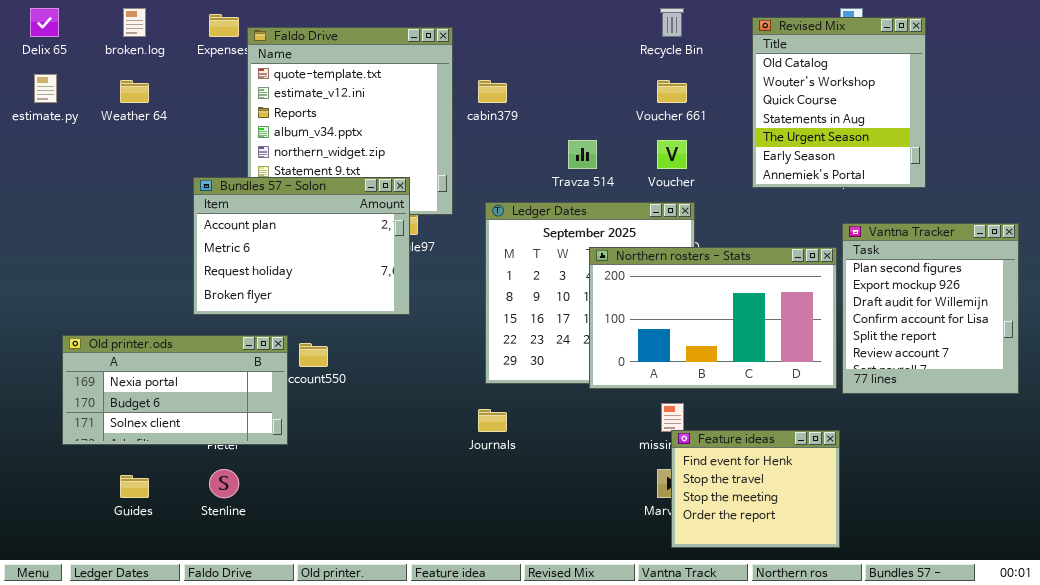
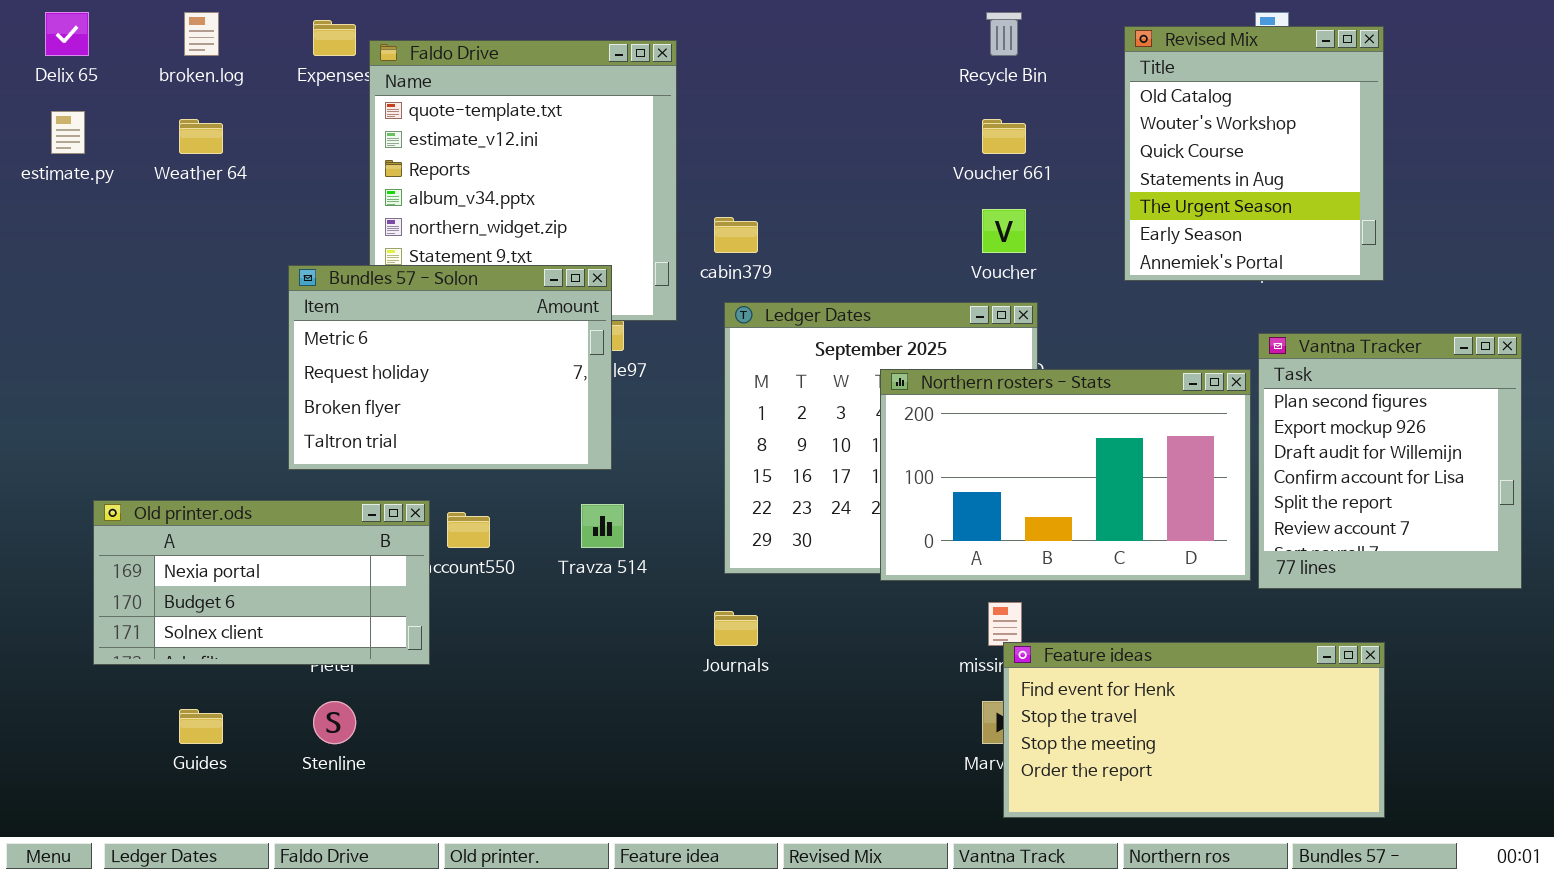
cabin379: [478,80,507,103] -> [714,217,758,253], moved
Travza 514: [568,140,597,169] -> [581,504,624,548], moved
Bundles 57 - Solon: [193,177,410,315] -> [288,265,612,470], scrolled down 1 row
Feature ideas: [671,430,840,548] -> [1003,642,1385,818], resized

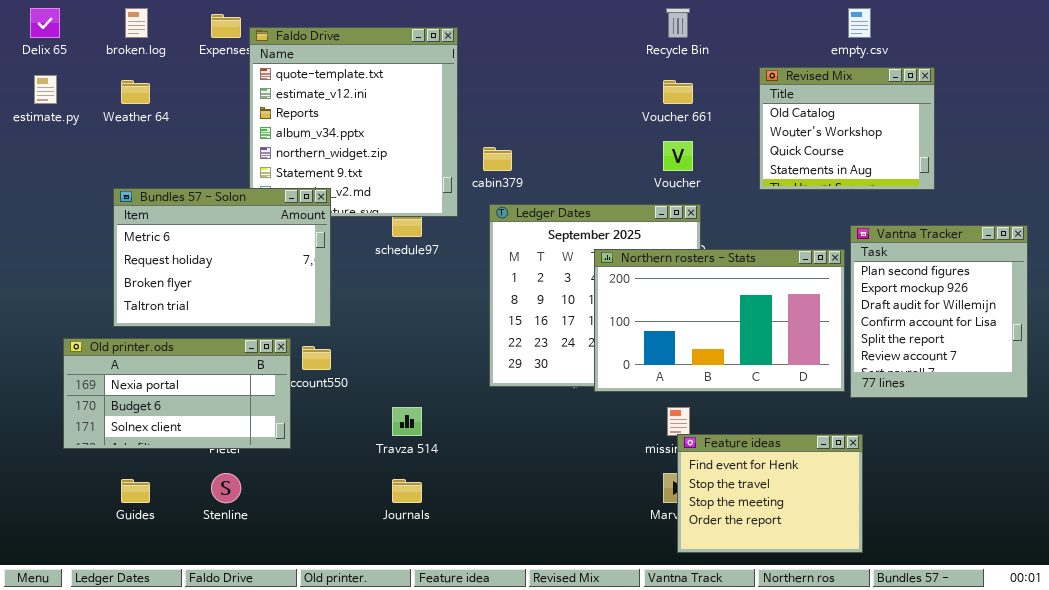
Revised Mix: [1124,26,1384,281] -> [759,67,935,190], resized
Bundles 57 - Solon: [288,265,612,470] -> [113,188,331,327], moved
Travza 514: [581,504,624,548] -> [392,407,422,436], moved
Journals: [714,611,758,646] -> [392,479,422,503], moved
Feature ideas: [1003,642,1385,818] -> [677,434,863,553], resized

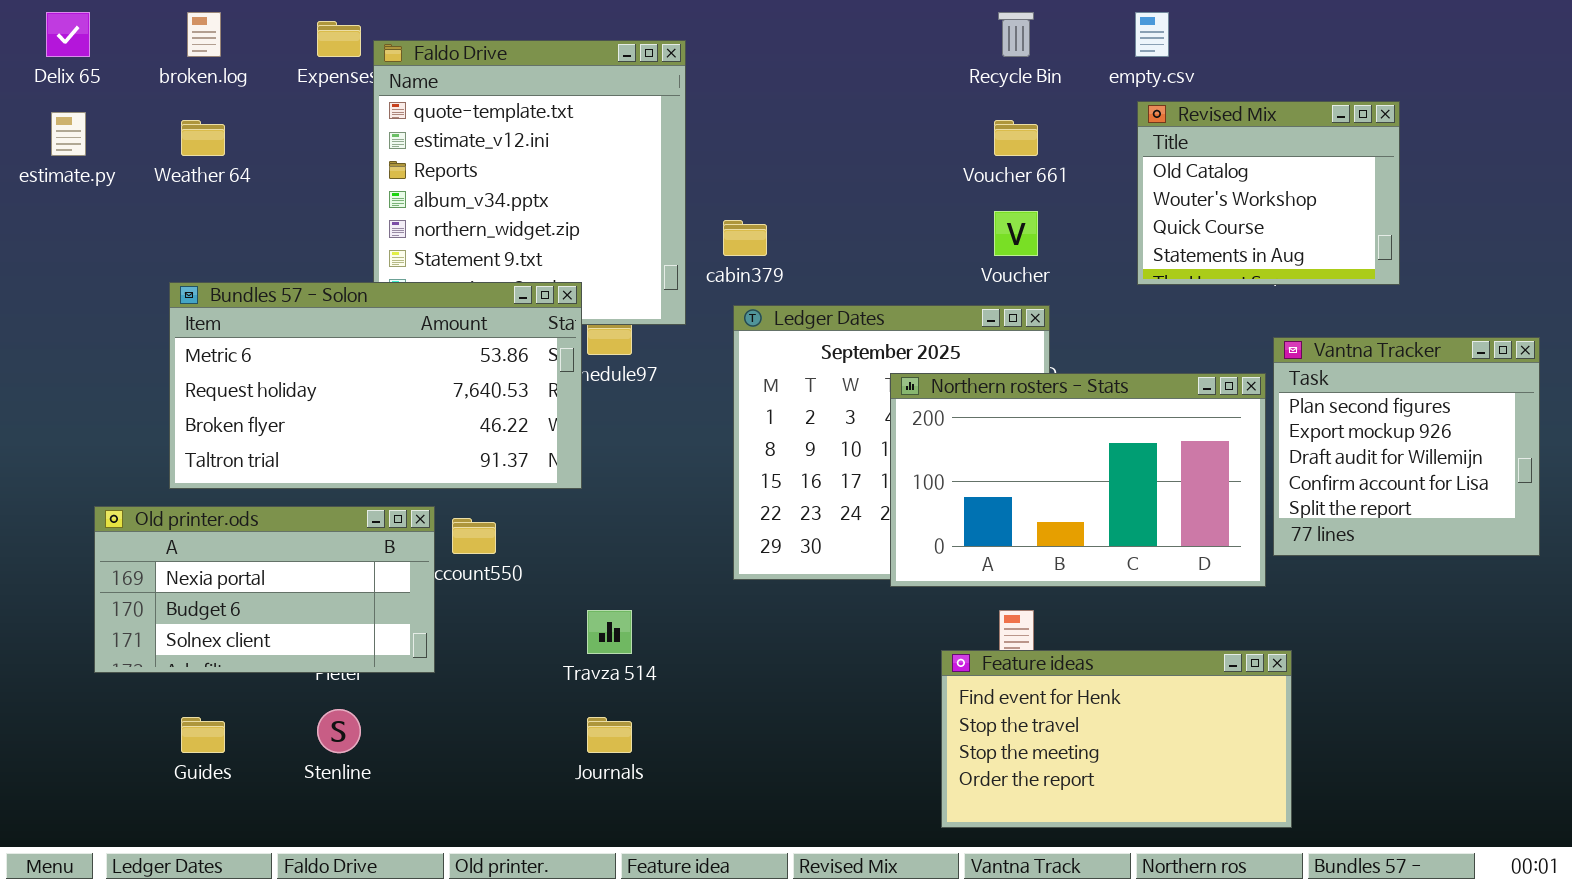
empty.csv: [848,8,871,38] -> [1135,12,1169,57], moved
Bundles 57 - Solon: [113,188,331,327] -> [169,282,582,489], resized
Vantna Tracker: [850,225,1028,398] -> [1273,337,1540,556], resized
Feature ideas: [677,434,863,553] -> [941,650,1292,828], resized

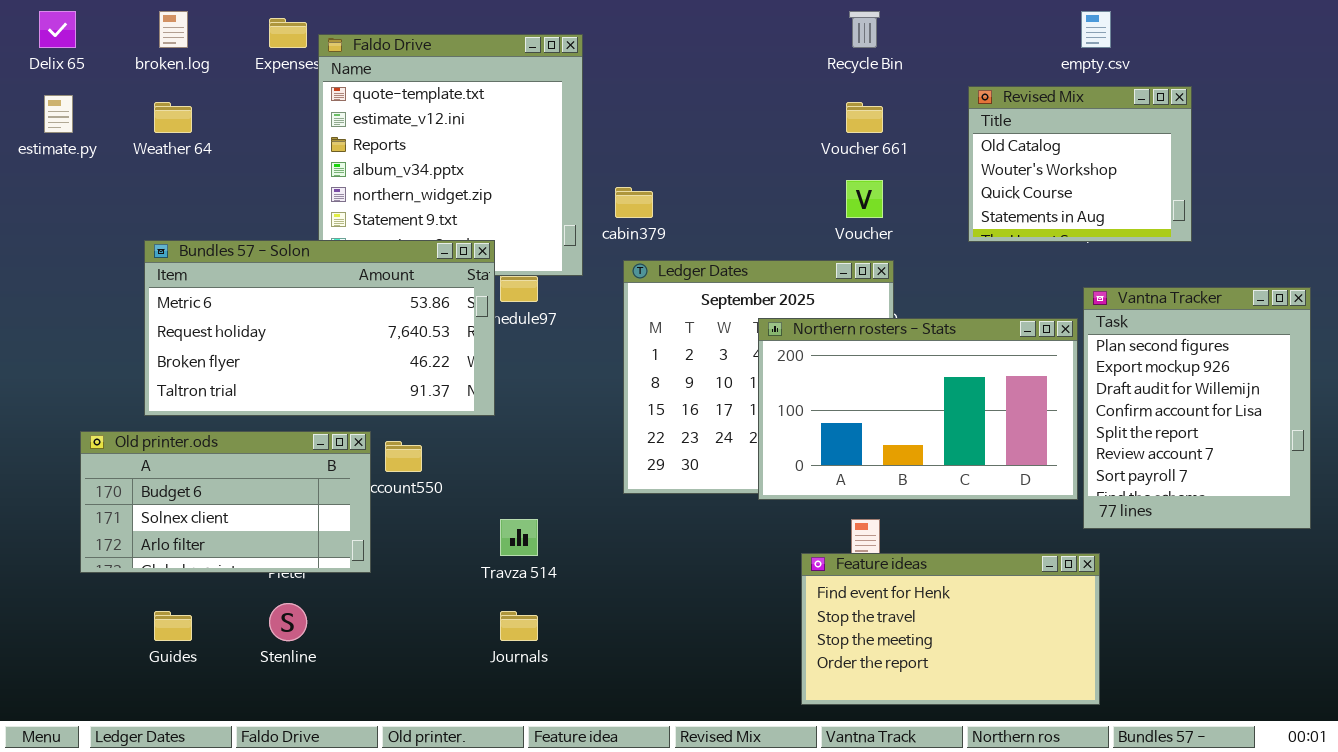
empty.csv: [1135,12,1169,57] -> [1081,11,1111,48], moved
Vantna Tracker: [1273,337,1540,556] -> [1083,287,1311,529], resized
Old printer.ods: [94,506,435,673] -> [80,431,371,573], scrolled down 1 row

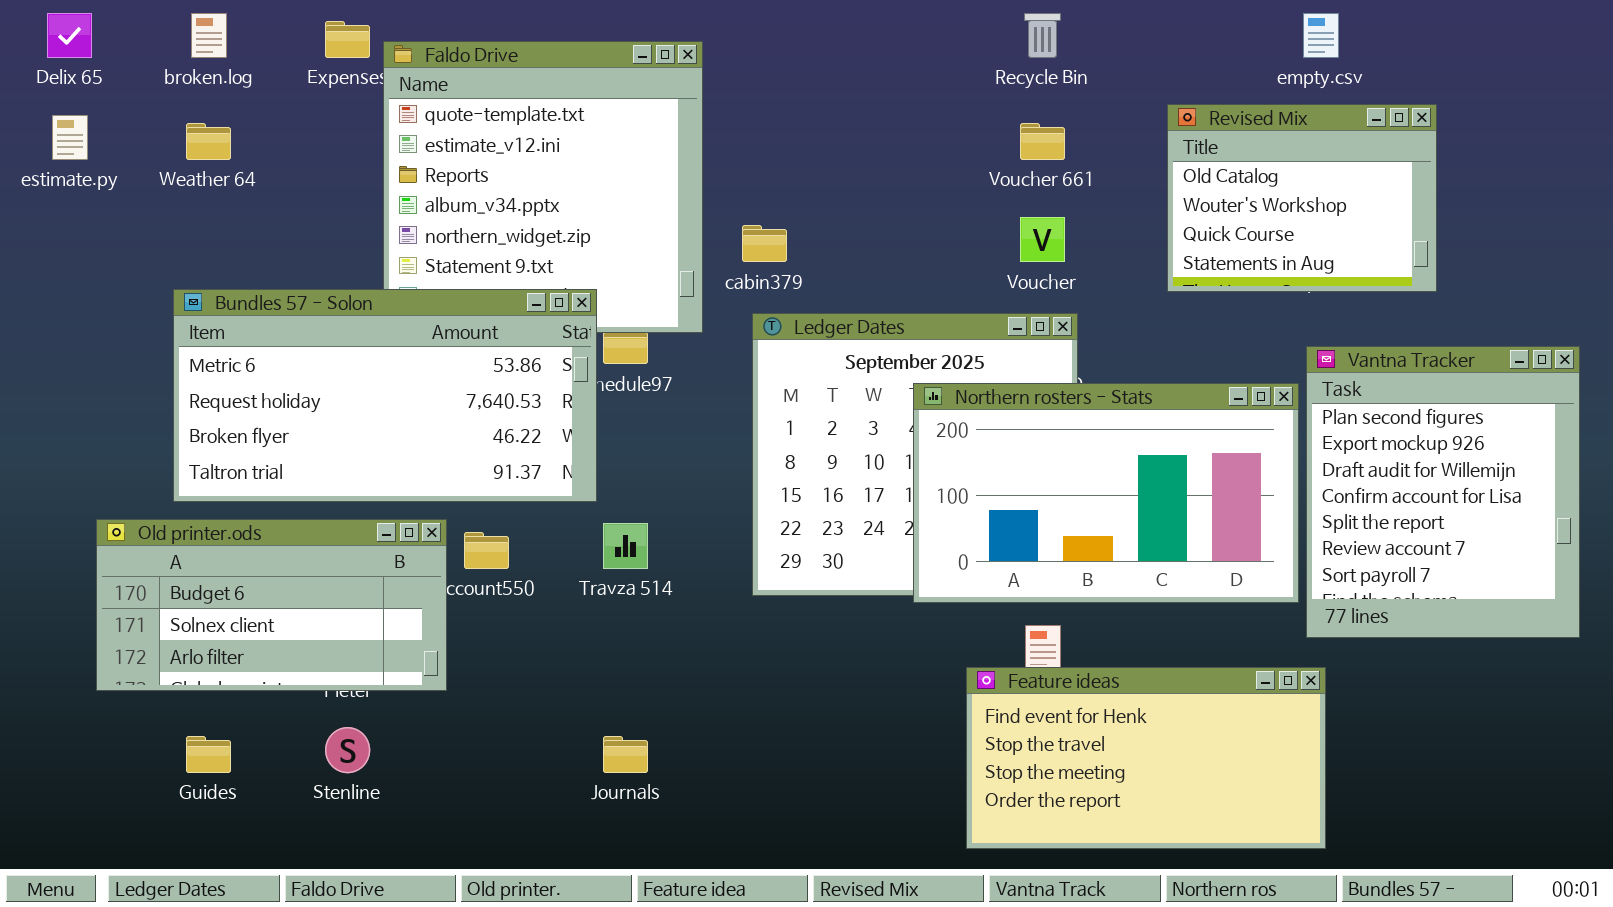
Travza 514: [500,519,538,556] -> [603,523,648,569], moved

